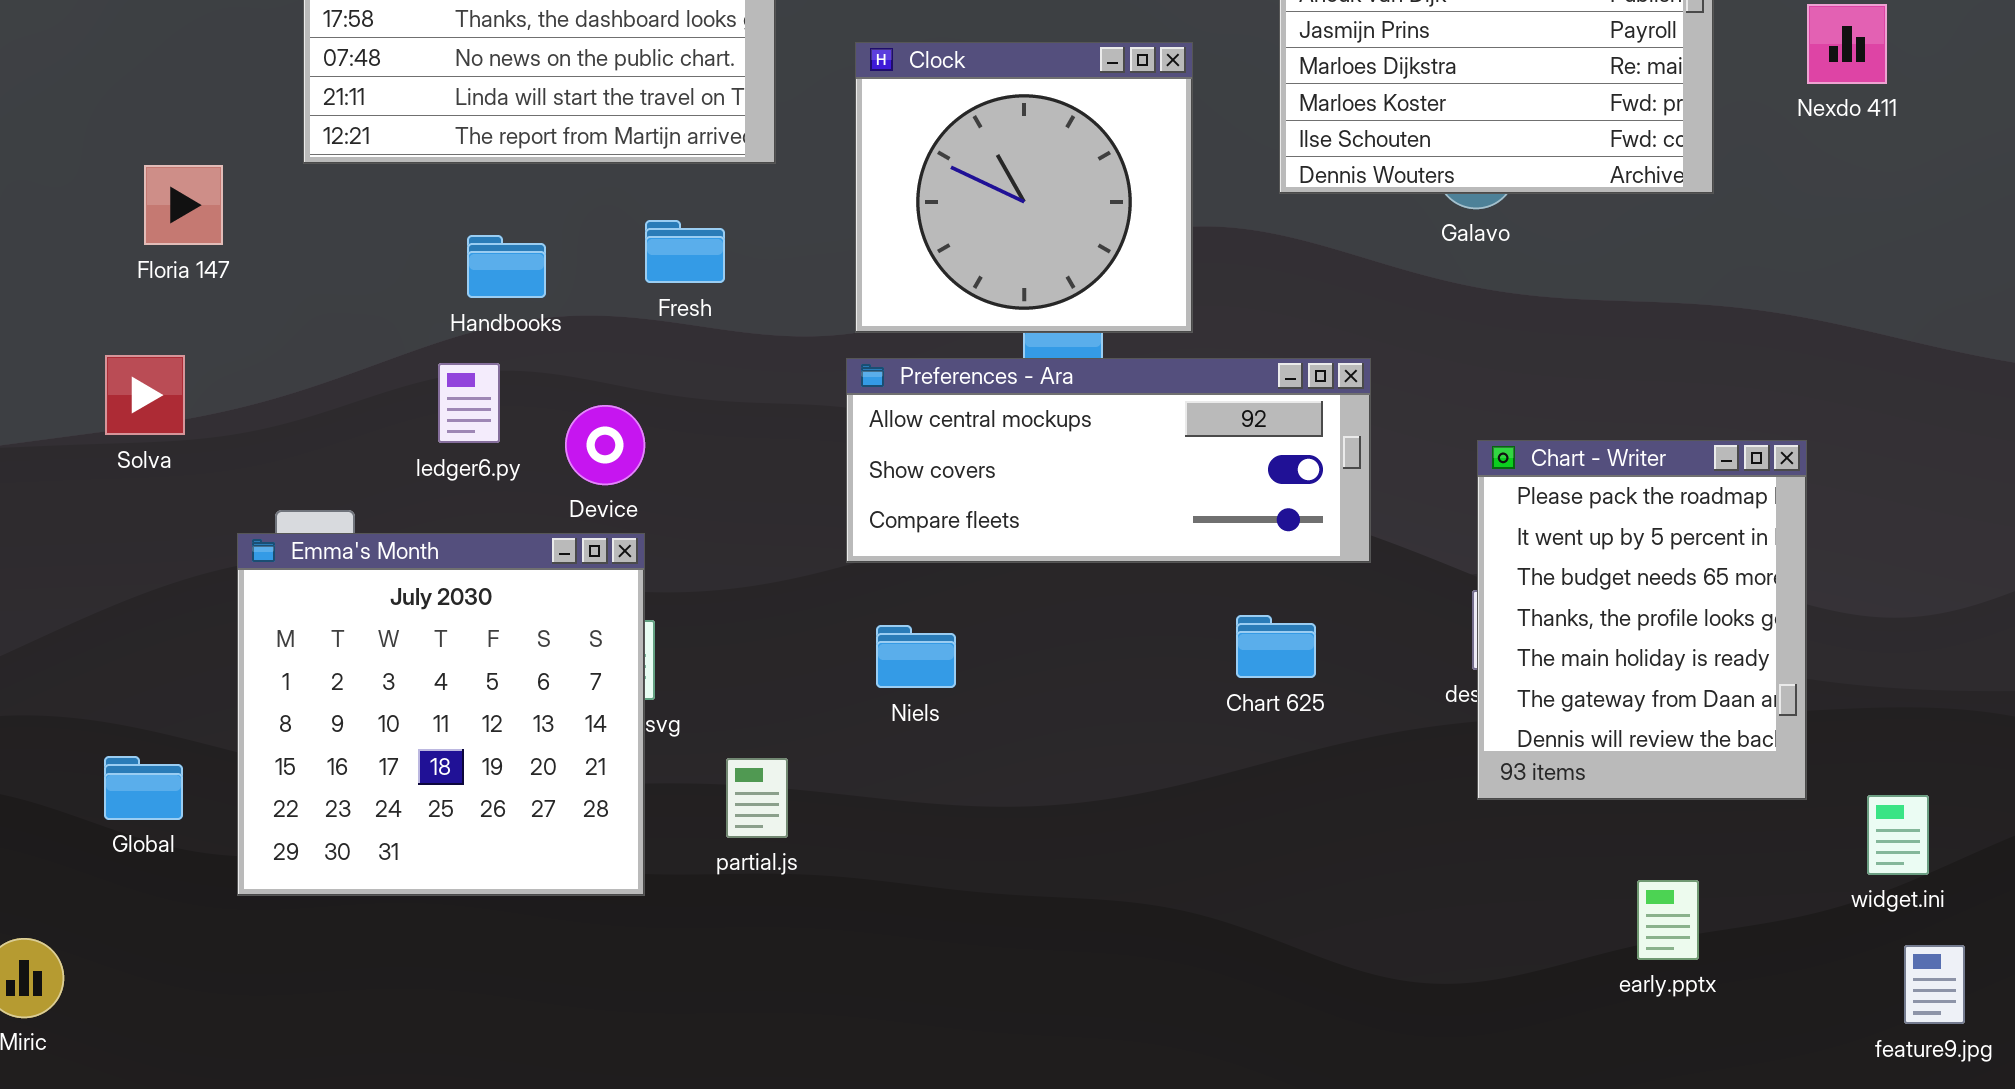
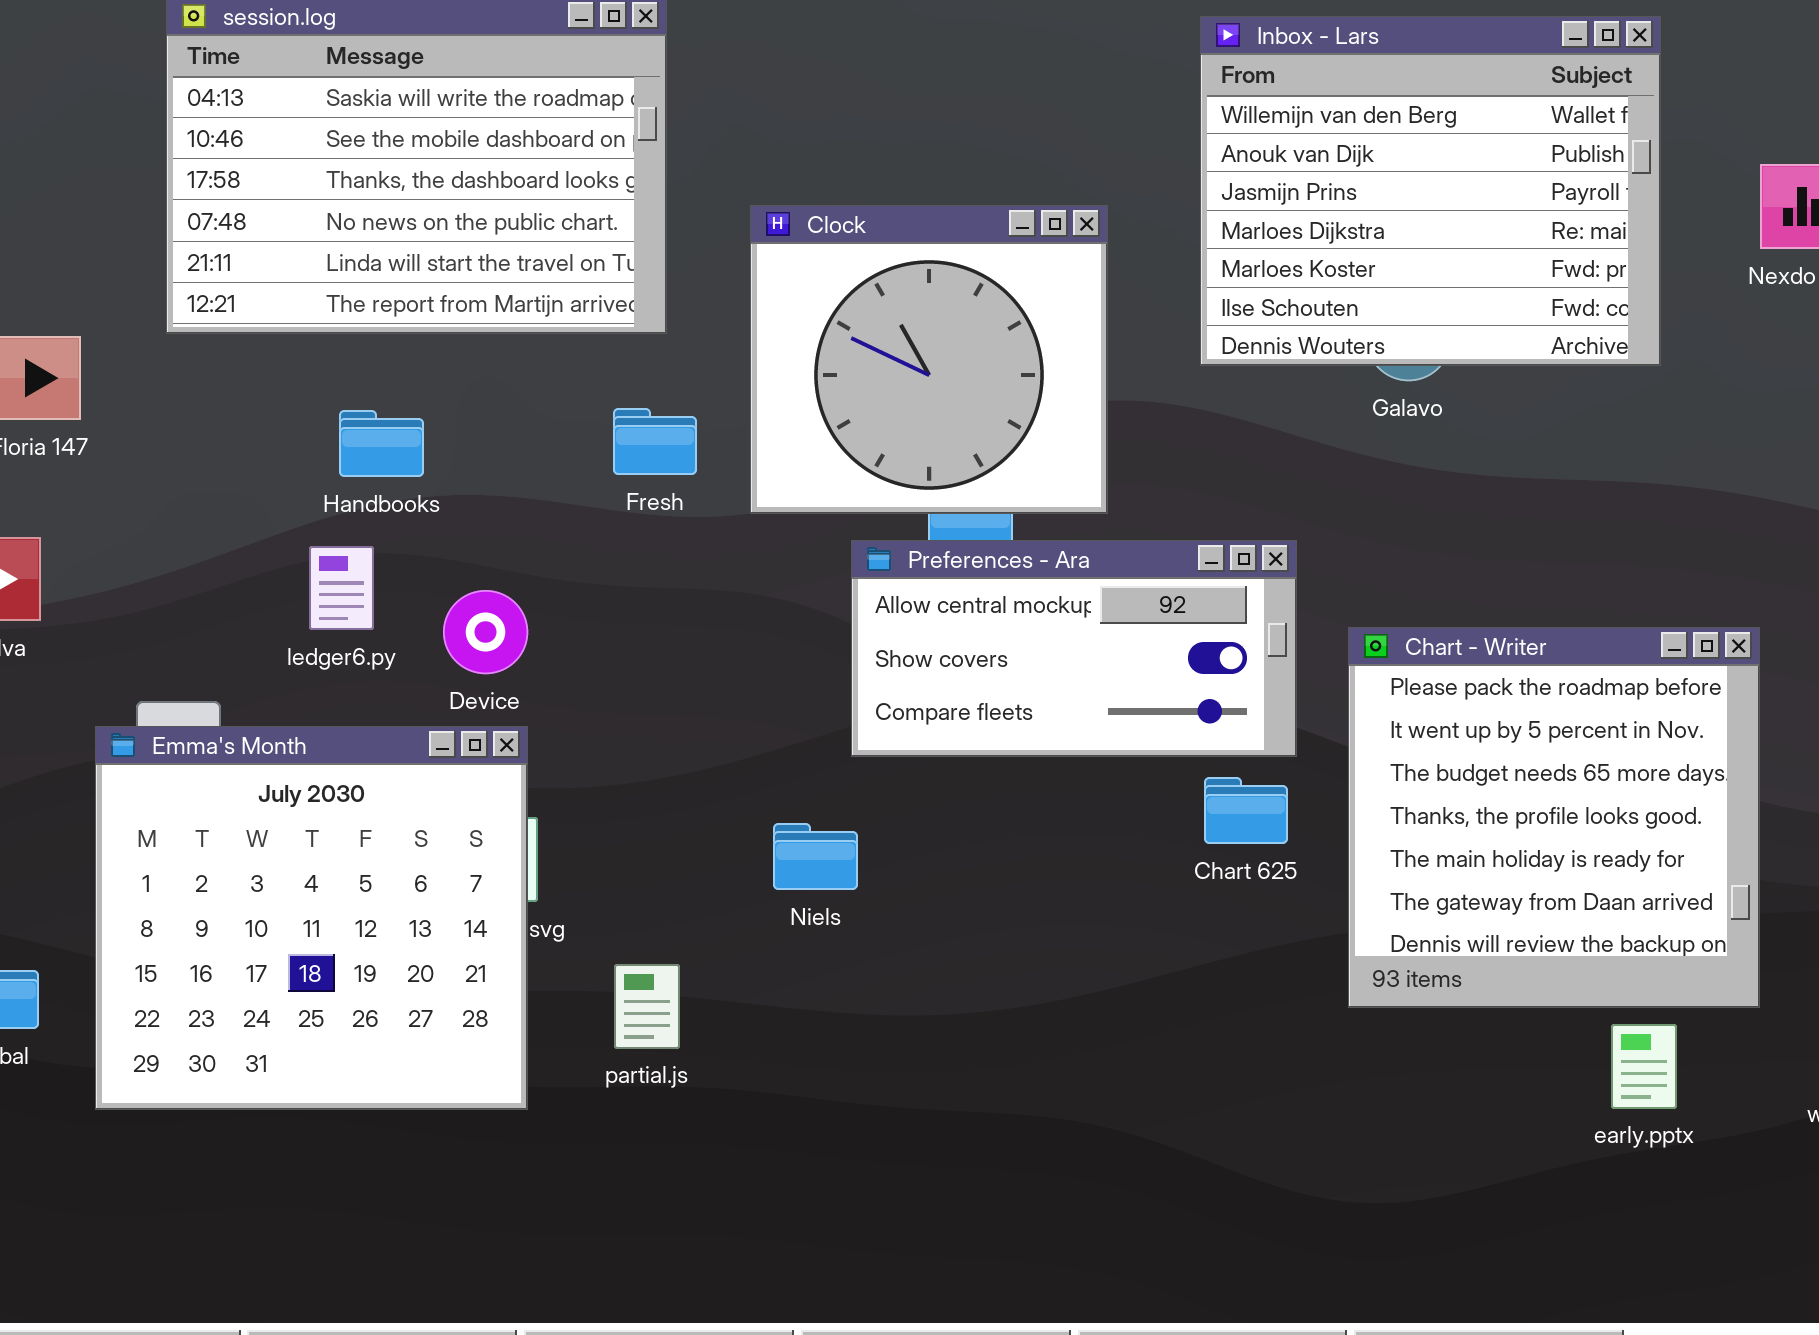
Fresh: [645,220,725,283] -> [613,408,697,475], moved
Preferences - Ara: [846,358,1371,563] -> [851,540,1297,757], resized
Chart - Writer: [1477,440,1807,800] -> [1348,627,1760,1008], resized
Chart 625: [1236,615,1316,678] -> [1204,777,1288,844], moved
early.pptx: [1637,880,1699,960] -> [1611,1024,1677,1109], moved

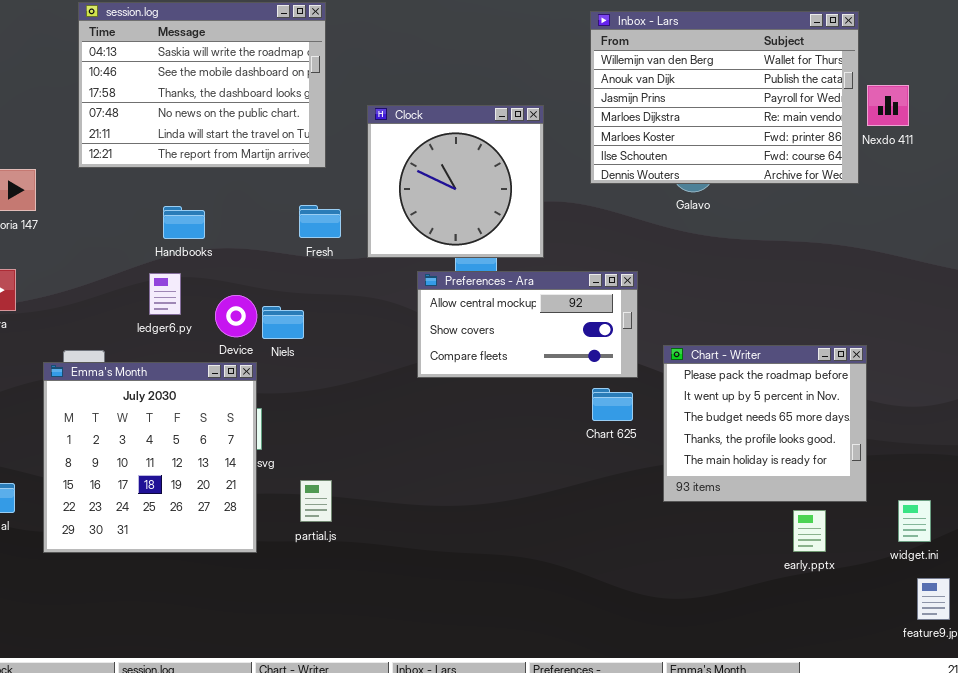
Inbox - Lars: [1200,16,1661,366] -> [590,11,859,184], resized
Chart - Writer: [1348,627,1760,1008] -> [663,345,867,502], resized
Niels: [773,823,858,890] -> [262,306,304,339], moved

